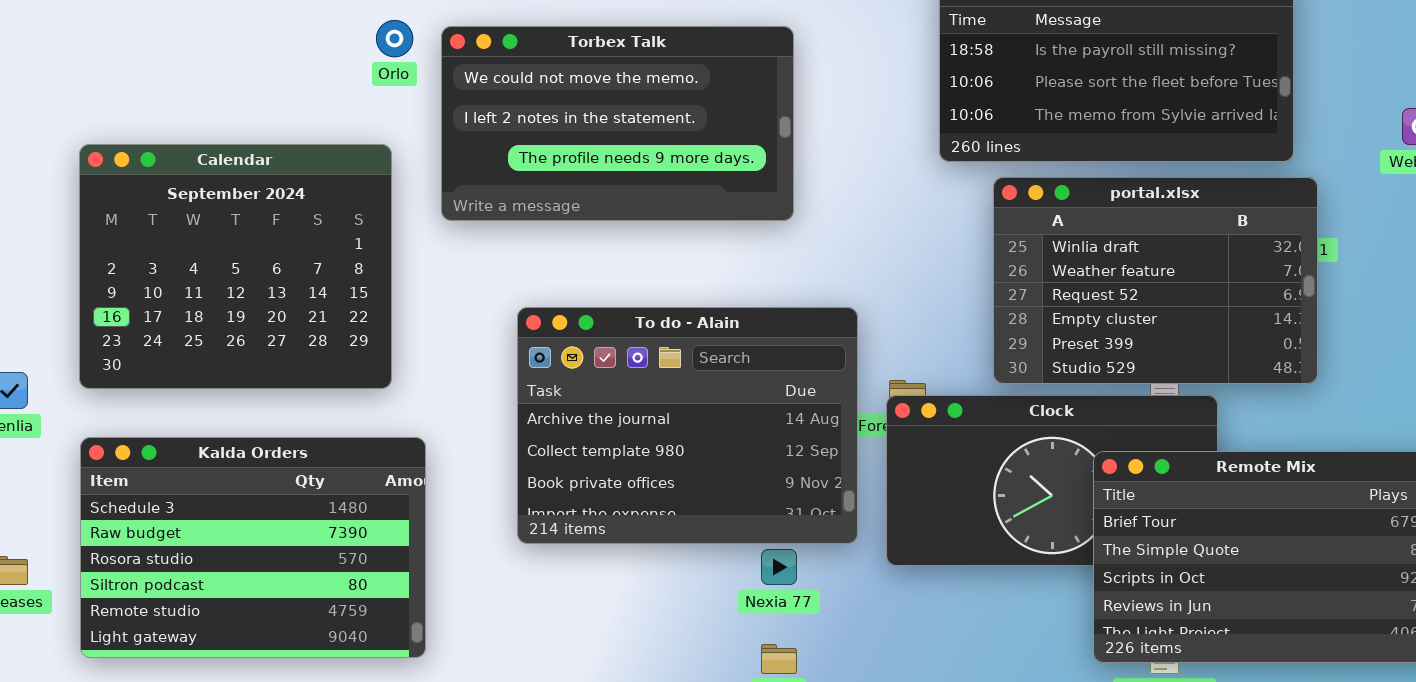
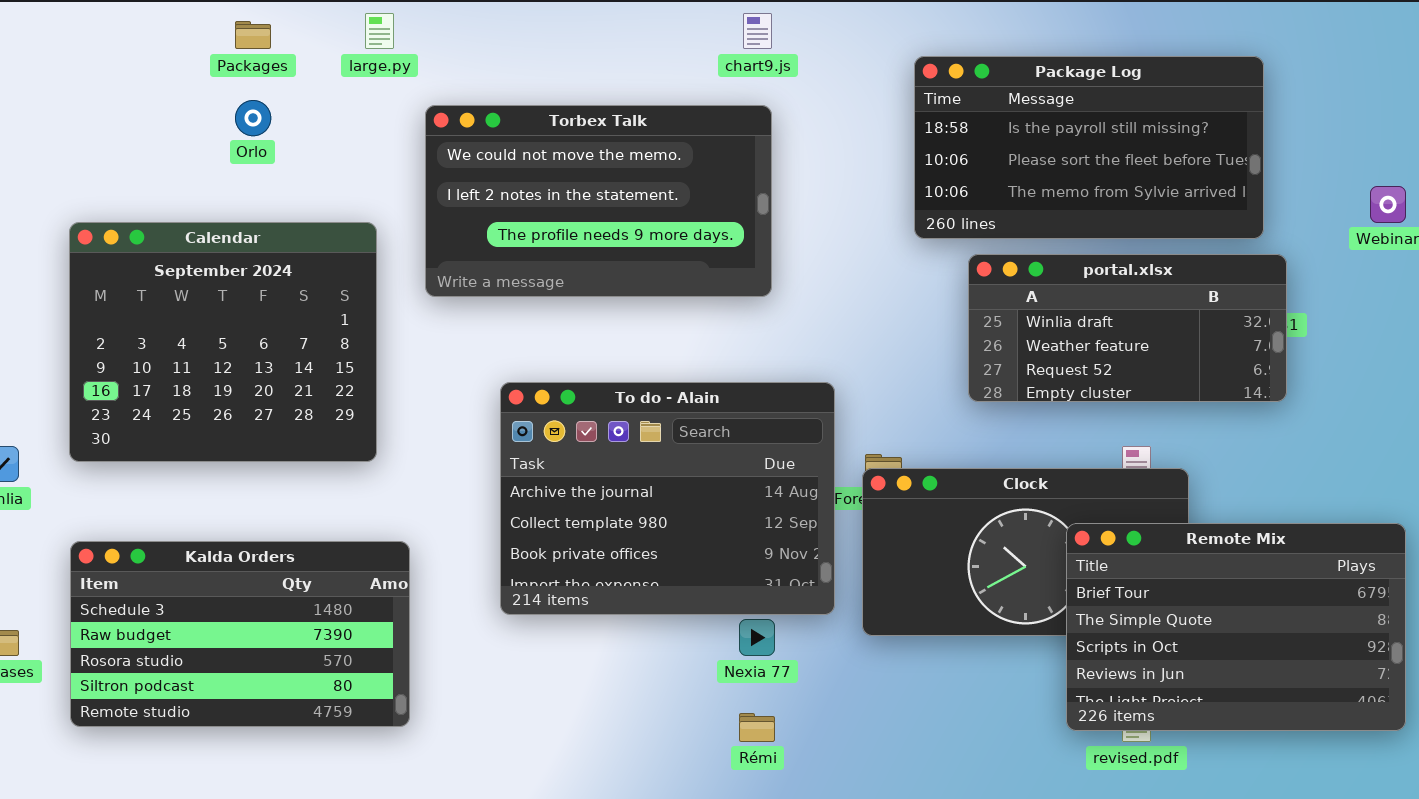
Orlo: [376,20,413,57] -> [235,100,271,136], moved
portal.xlsx: [993,177,1318,384] -> [968,254,1287,402], resized
Kalda Orders: [80,437,426,658] -> [70,541,410,727], resized

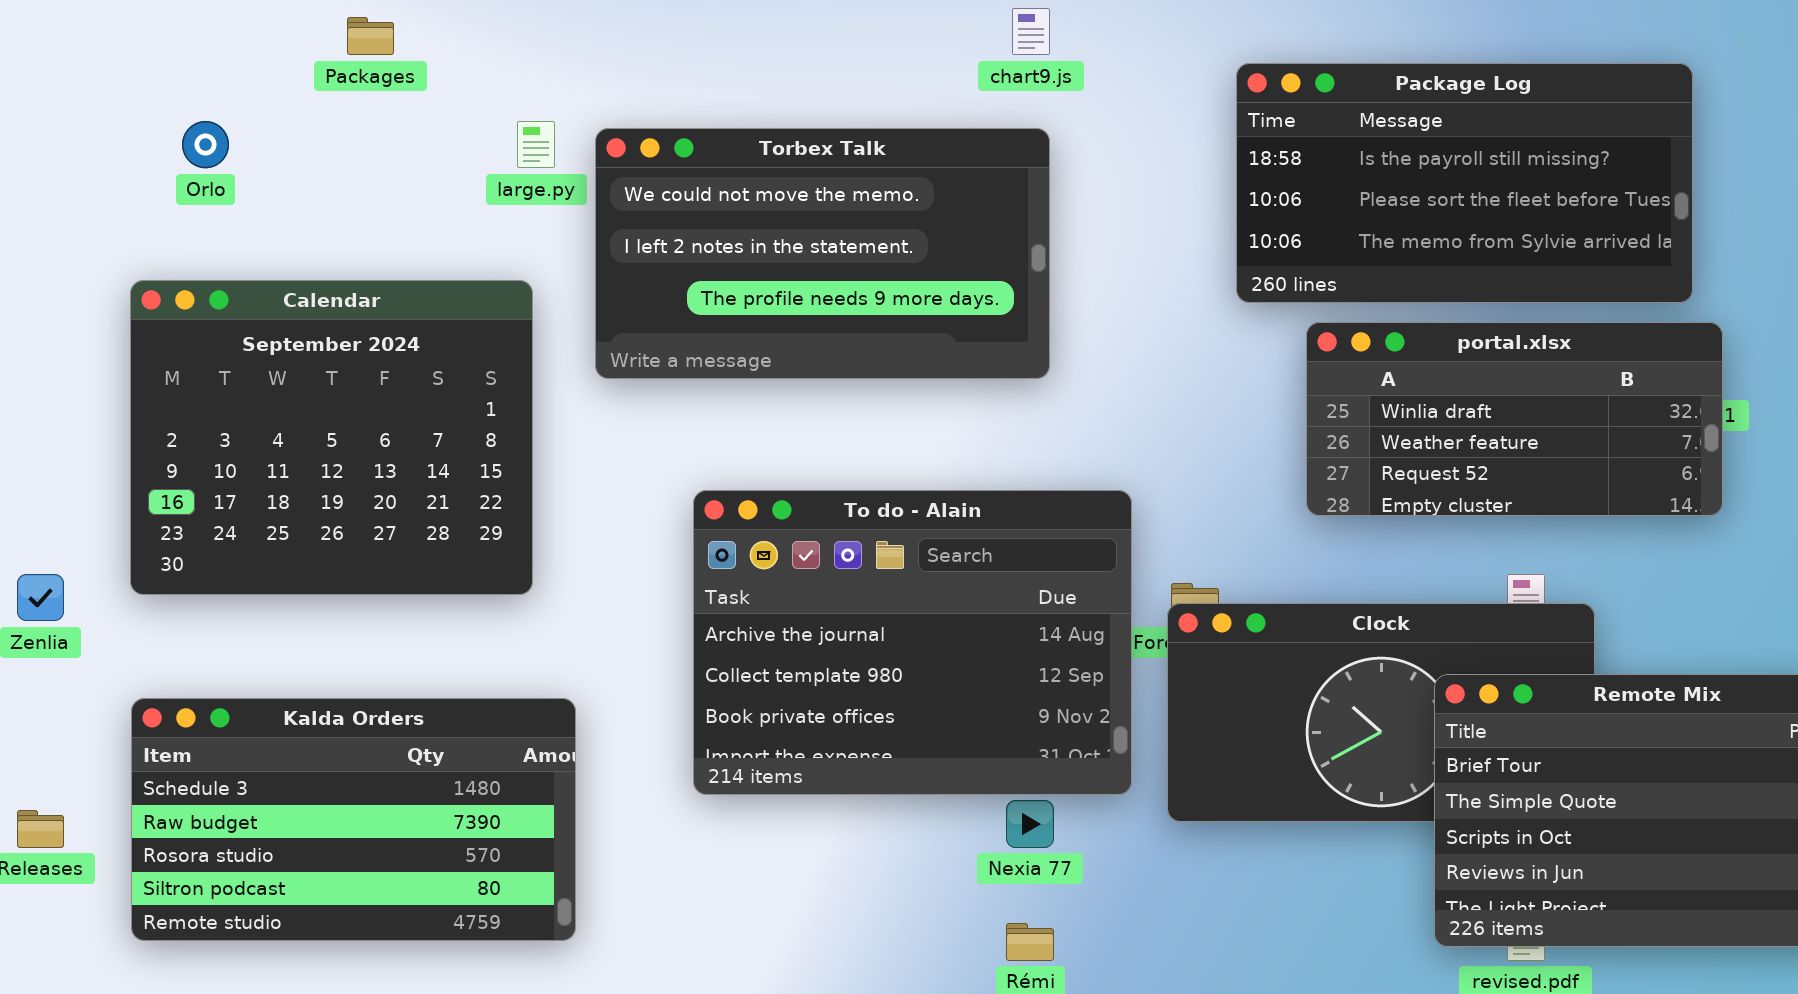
large.py: [365,13,394,49] -> [517,121,555,168], moved
Orlo: [235,100,271,136] -> [182,121,229,168], moved

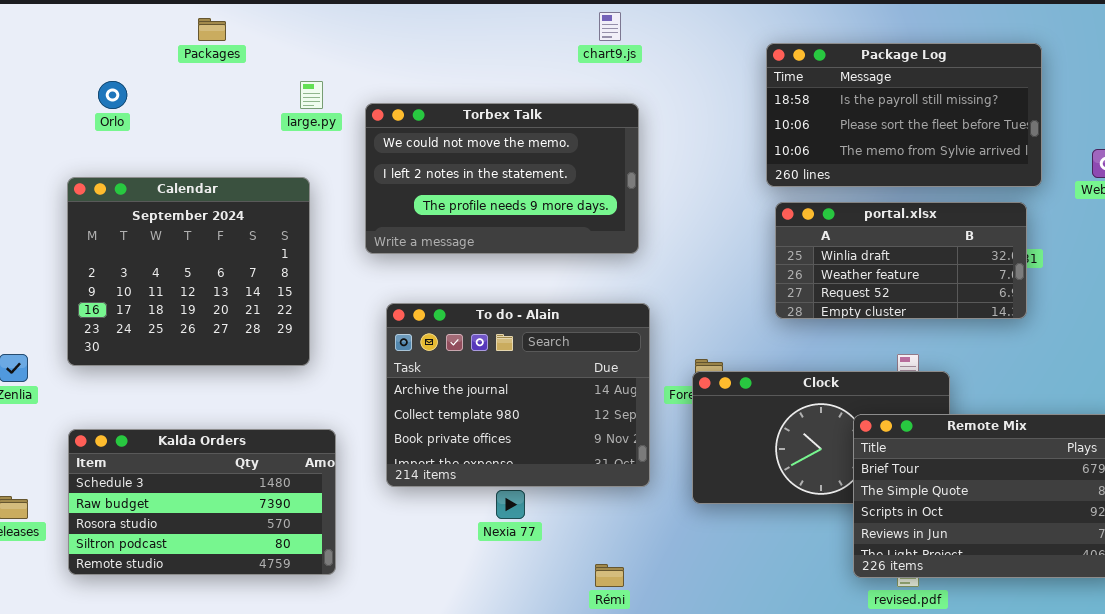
Package Log: [1236,63,1693,303] -> [766,43,1042,187], moved
Torbex Talk: [595,128,1050,379] -> [365,103,639,254], moved
To do - Alain: [693,490,1132,795] -> [386,303,650,487], moved
Nexia 77: [1006,800,1054,848] -> [496,490,525,519], moved

